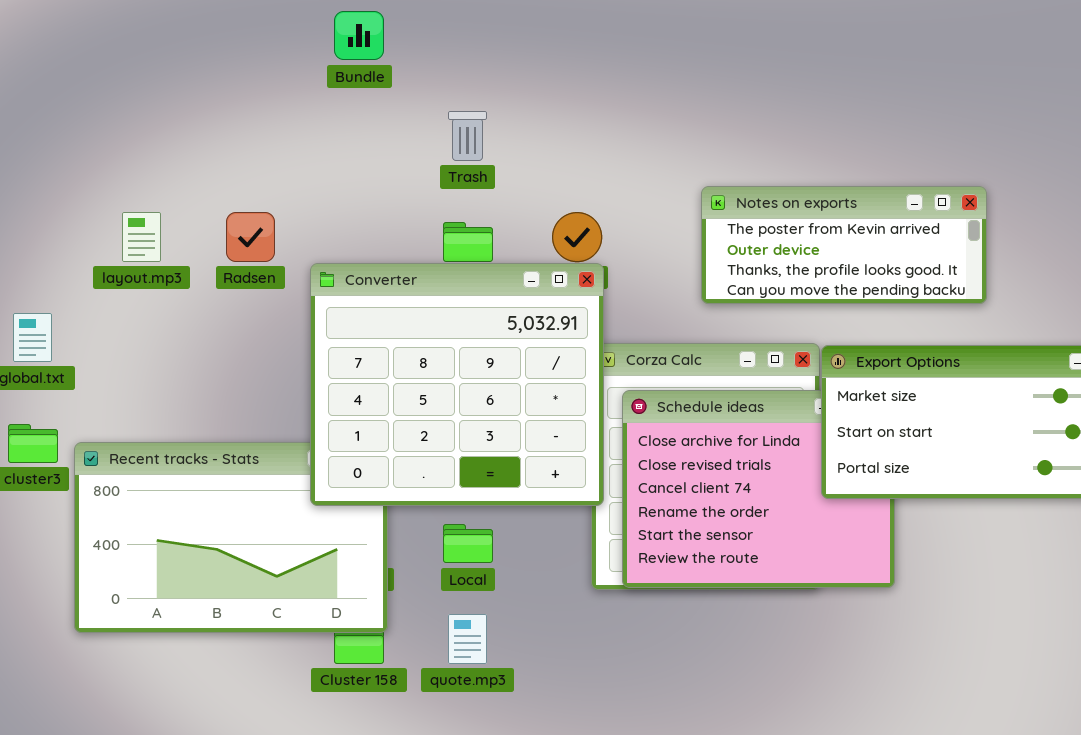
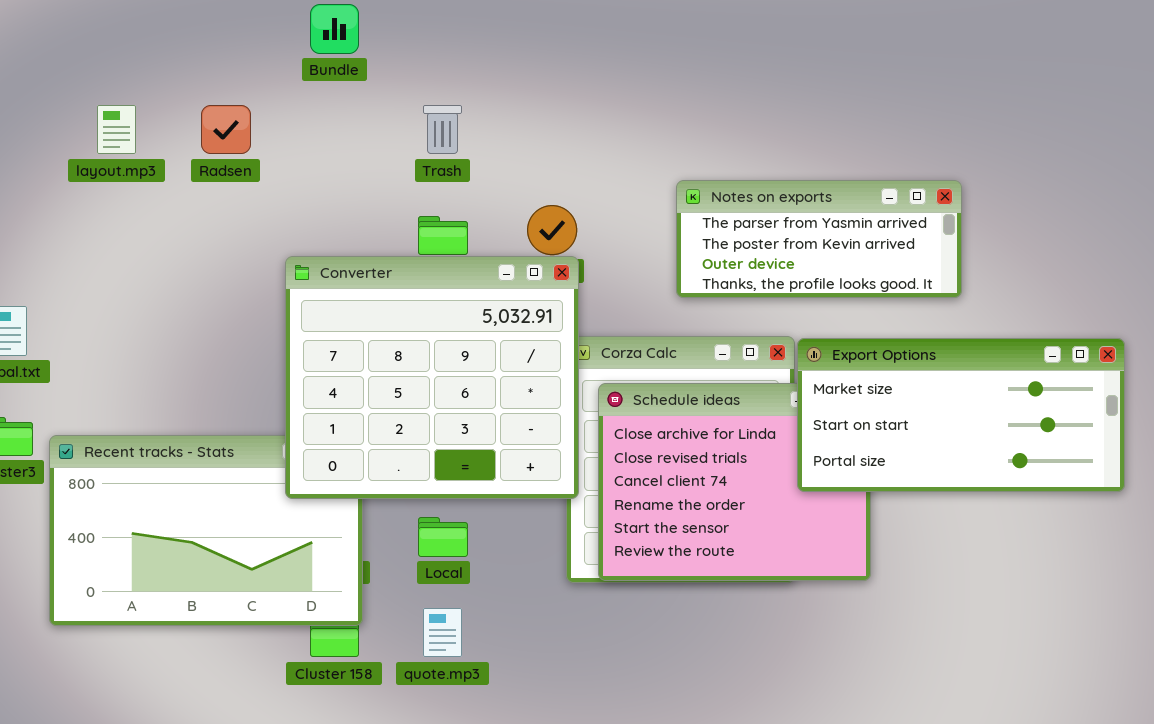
Notes on exports: [701,186,987,304] -> [676,180,962,298], scrolled up 1 row
layout.mp3: [122,212,161,262] -> [97,105,136,154], moved
Radsen: [226,212,275,262] -> [201,105,251,154], moved

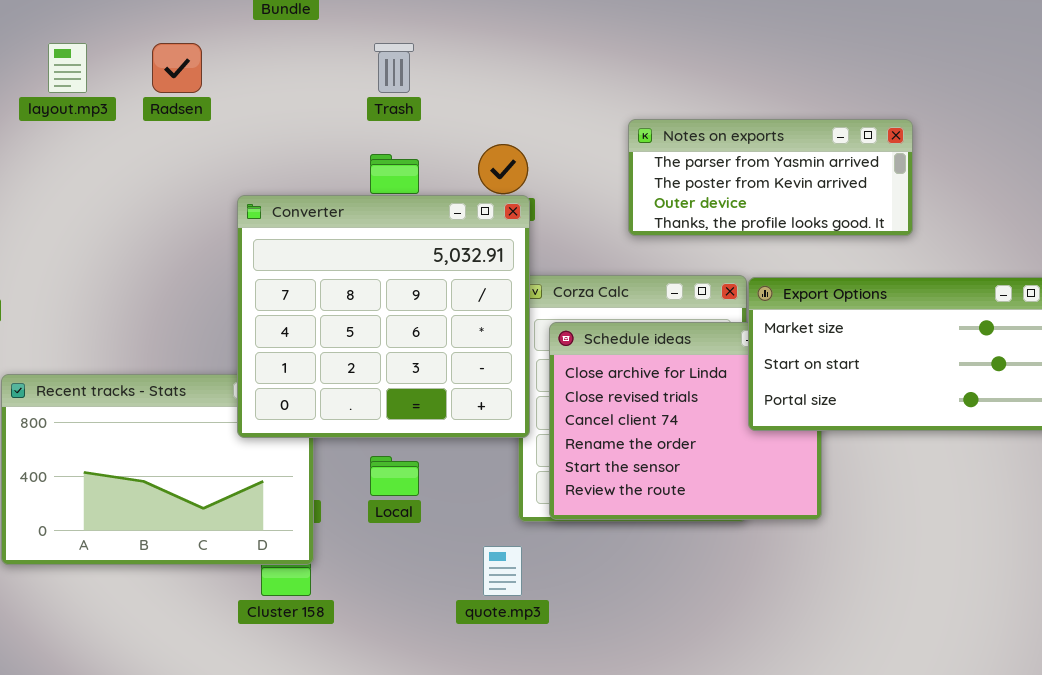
quote.mp3: [423,608,462,657] -> [483,546,522,596], moved

